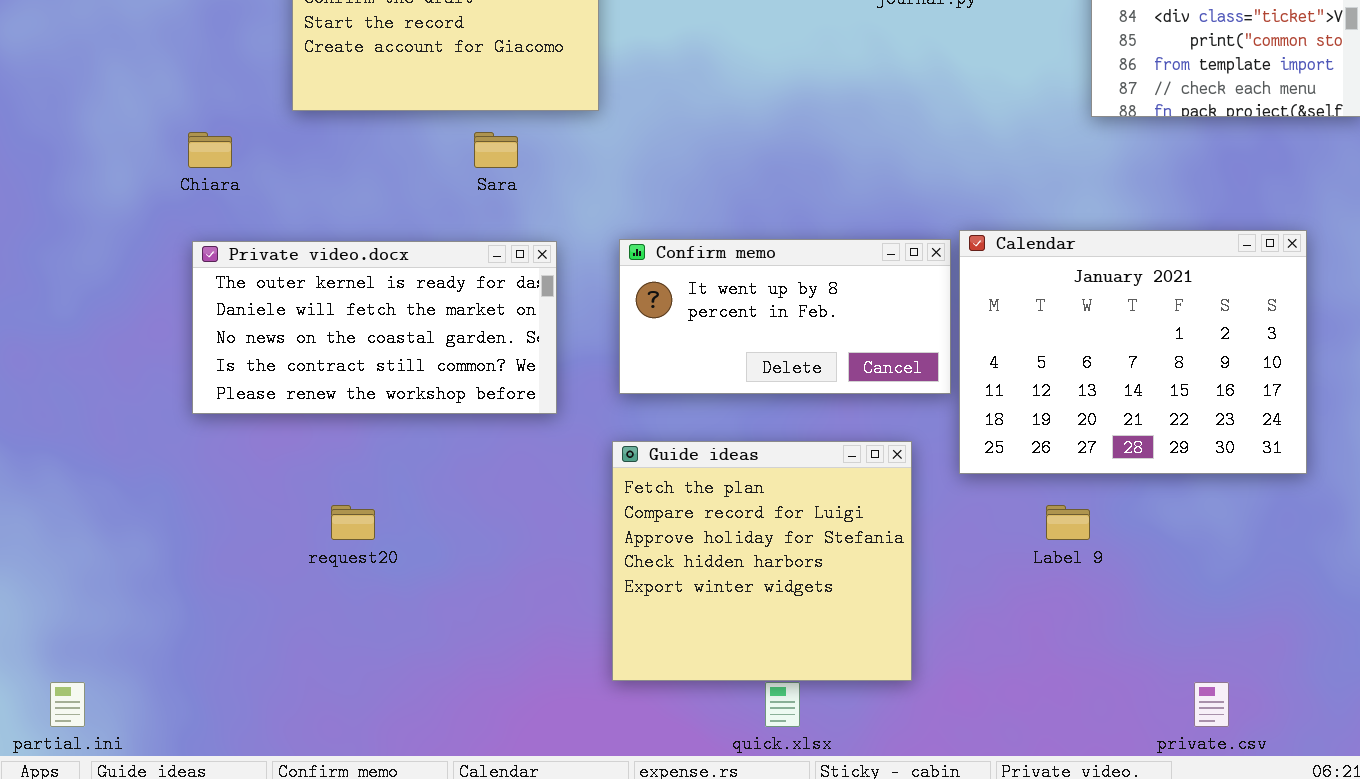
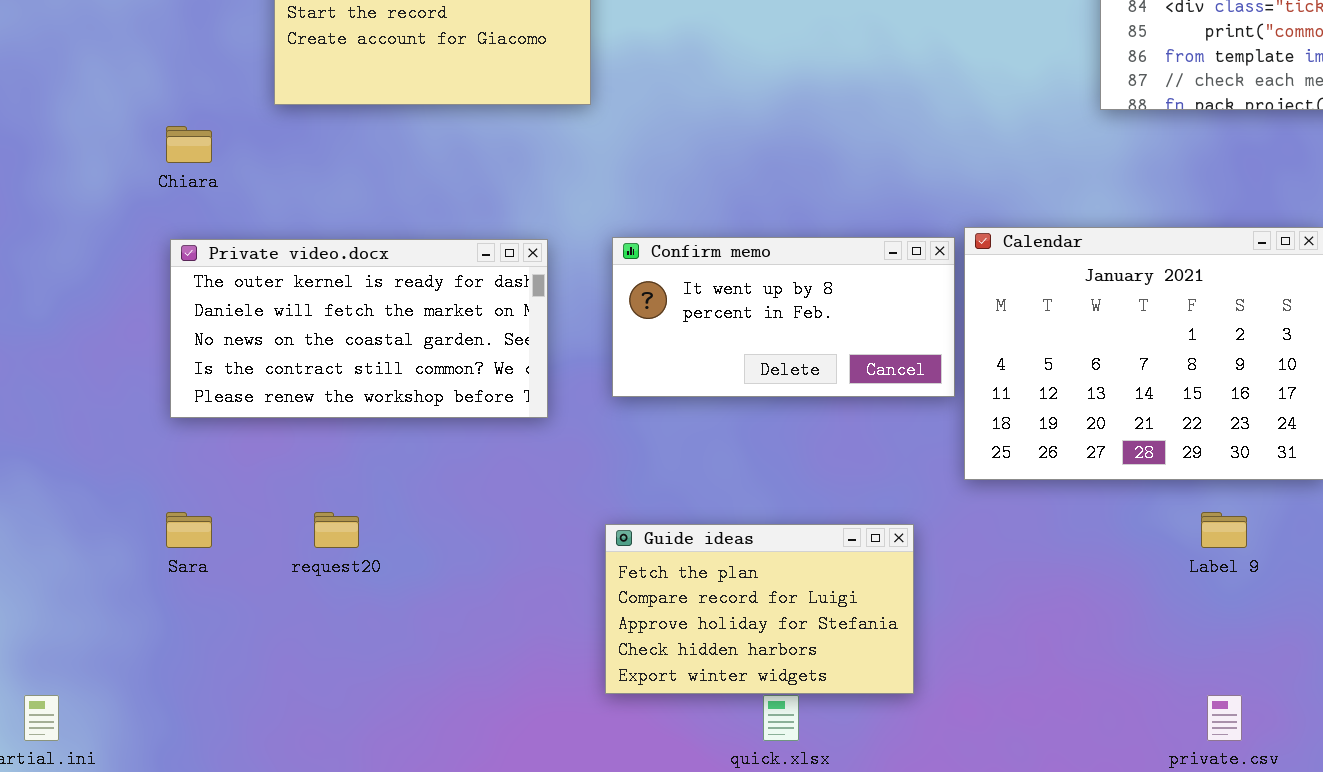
Sara: [474,132,518,168] -> [166,512,212,548], moved
Guide ideas: [612,441,912,681] -> [605,524,914,694], resized
Label 9: [1046,505,1090,540] -> [1201,512,1247,548], moved

